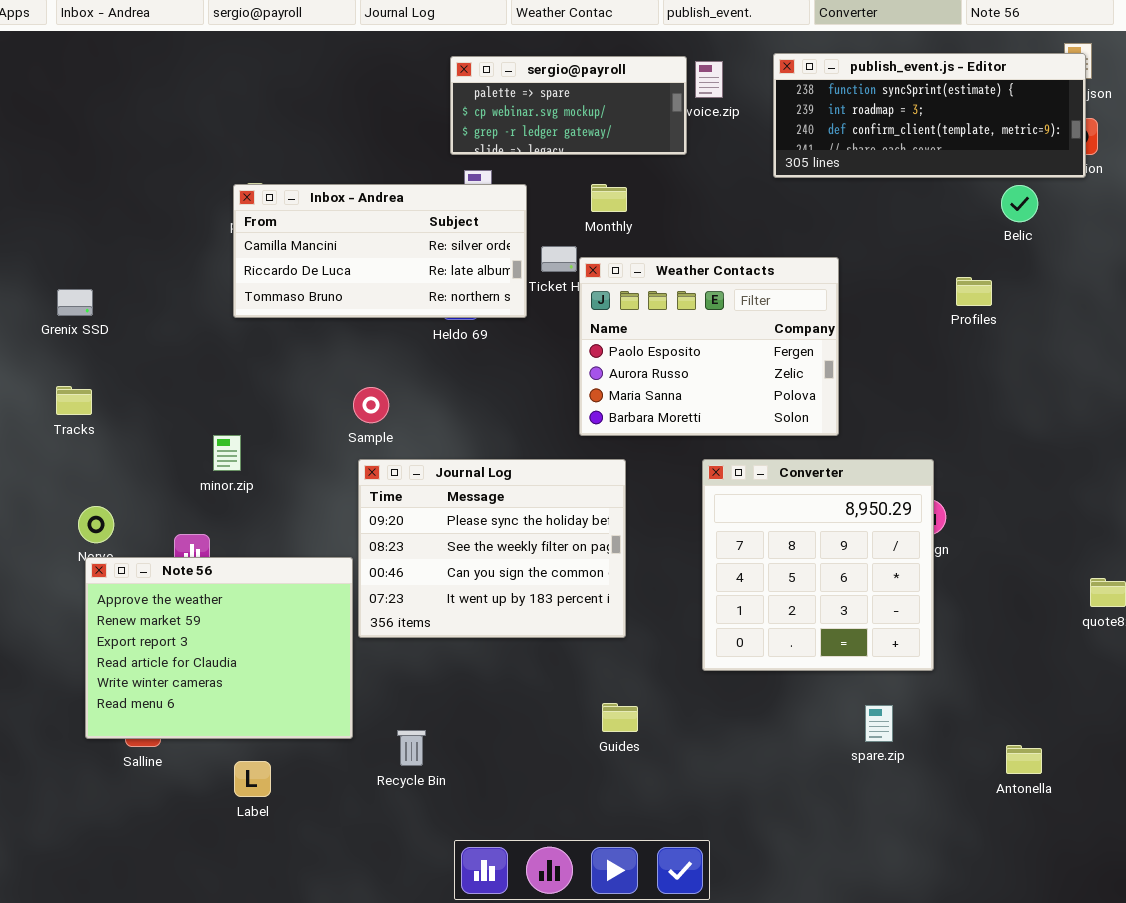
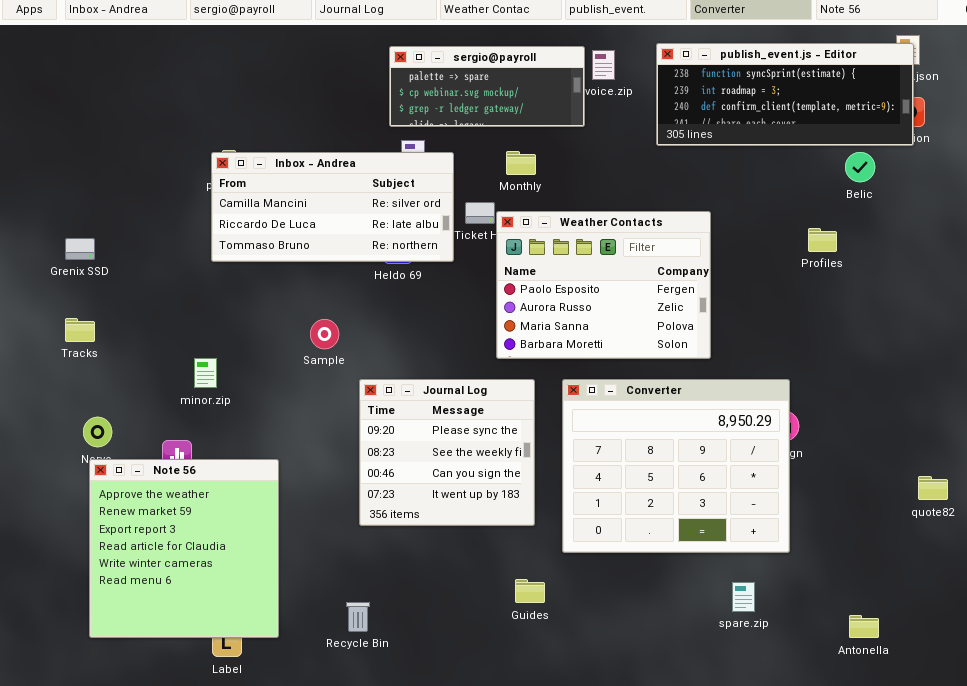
Journal Log: [358,459,626,638] -> [359,379,535,526], resized
Converter: [702,459,934,671] -> [562,379,790,553], resized
Note 56: [85,557,353,739] -> [89,459,279,638], resized

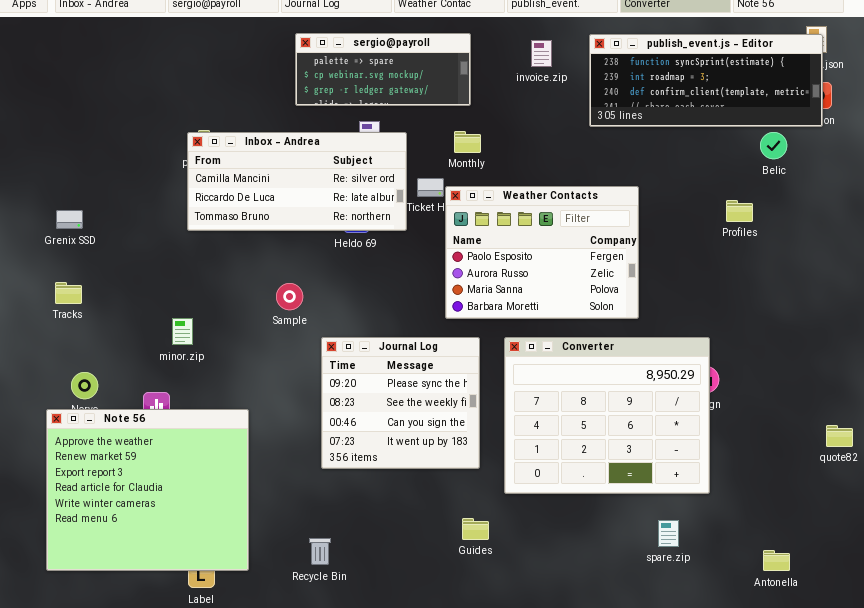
sergio@payroll: [389,46,585,127] -> [295,33,471,106], moved
Note 56: [89,459,279,638] -> [46,409,249,571], resized

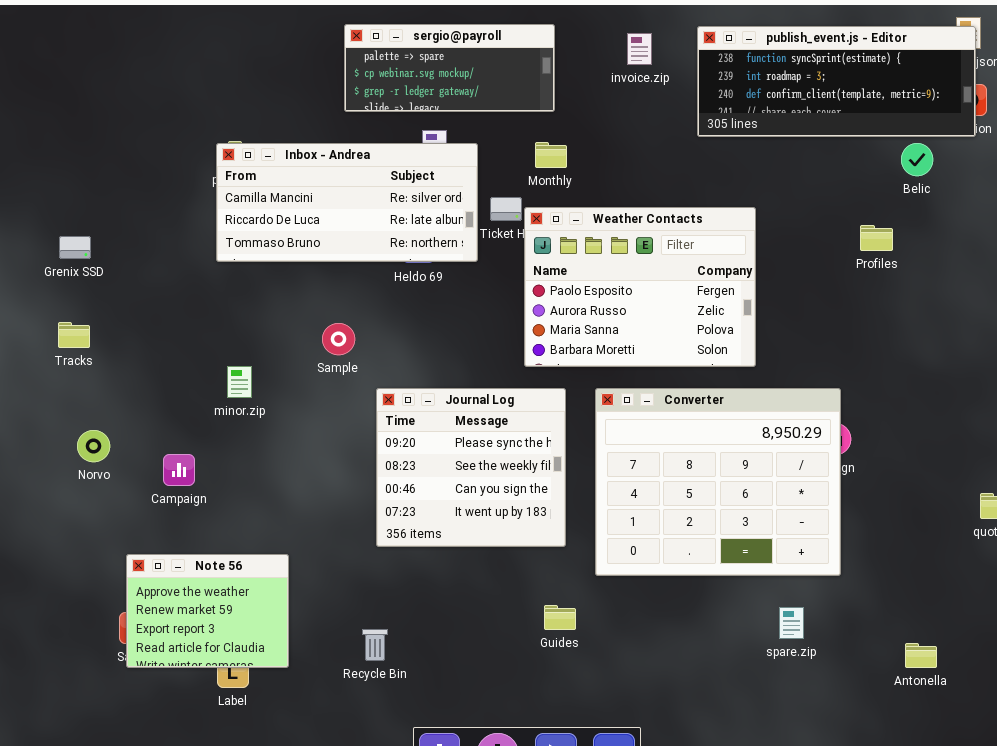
minor.zip: [172,318,193,345] -> [227,366,252,398], moved
Note 56: [46,409,249,571] -> [126,554,289,668], resized

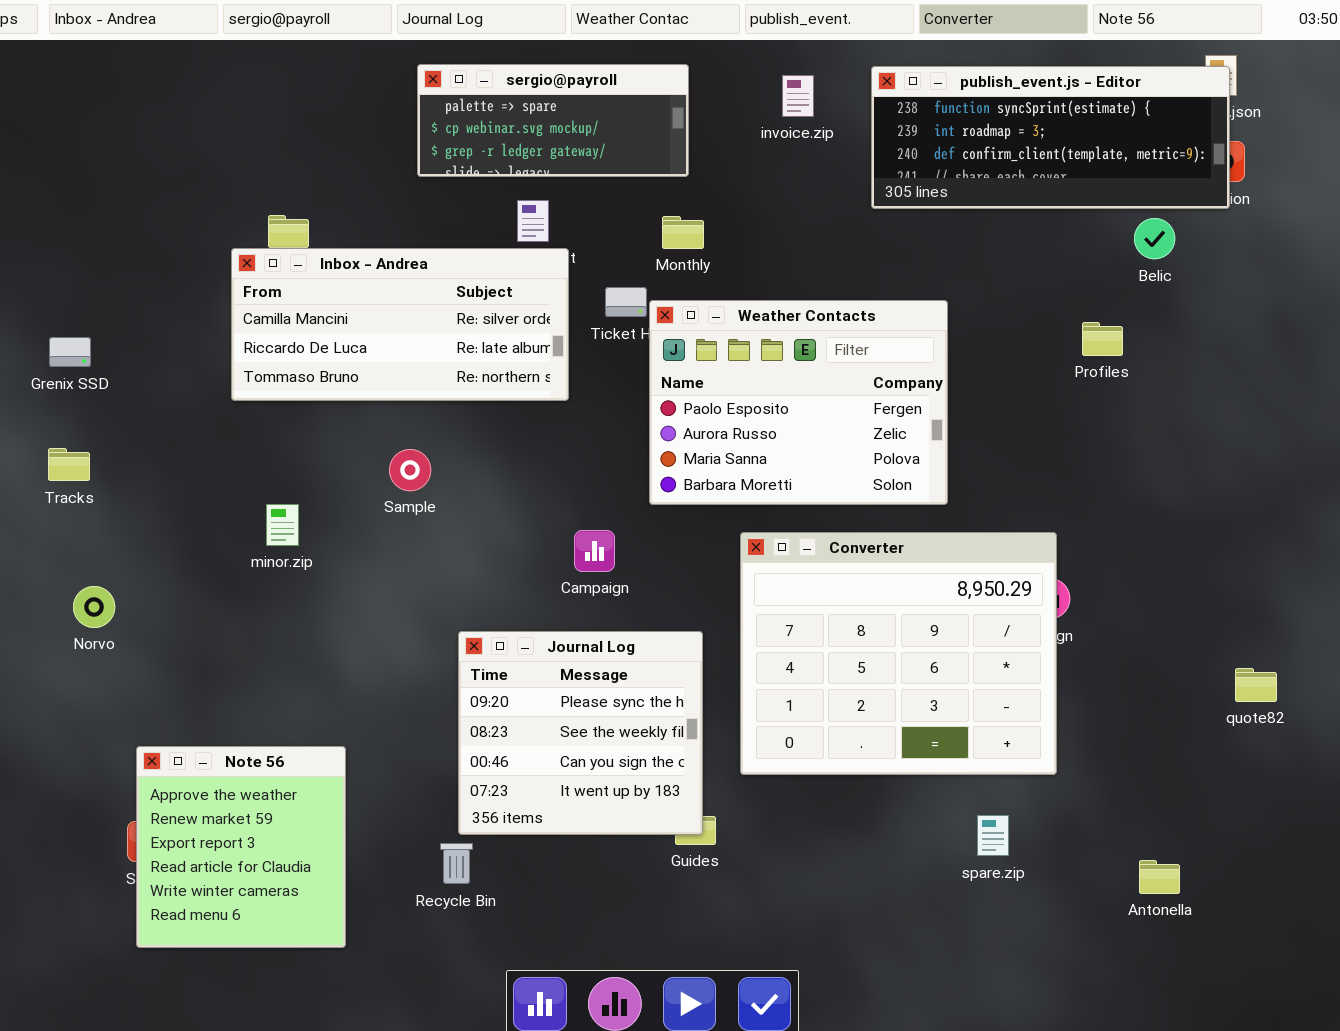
Inbox - Andrea: [216,143,478,262] -> [231,248,569,401], moved
Journal Log: [376,388,566,547] -> [458,631,703,835], moved
Campaign: [163,454,195,486] -> [574,530,615,572], moved
Note 56: [126,554,289,668] -> [136,746,346,948], resized

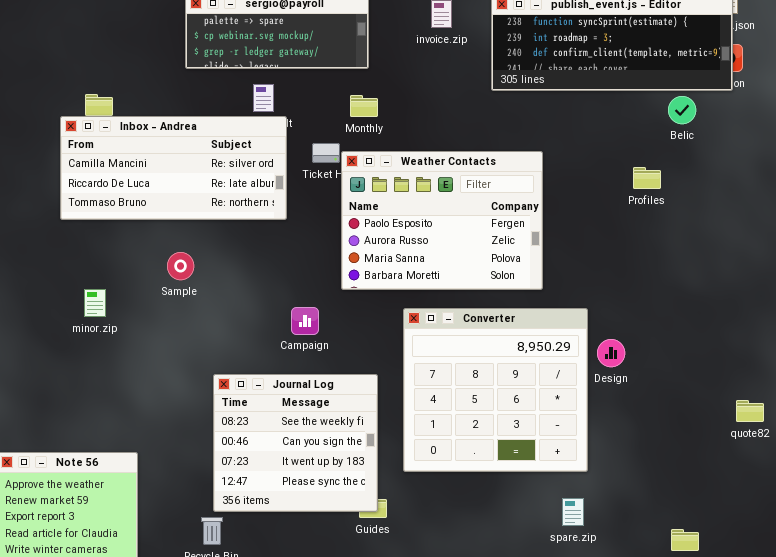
Converter: [740,532,1057,775] -> [403,308,588,472], resized
Journal Log: [458,631,703,835] -> [213,374,378,512], scrolled down 1 row

